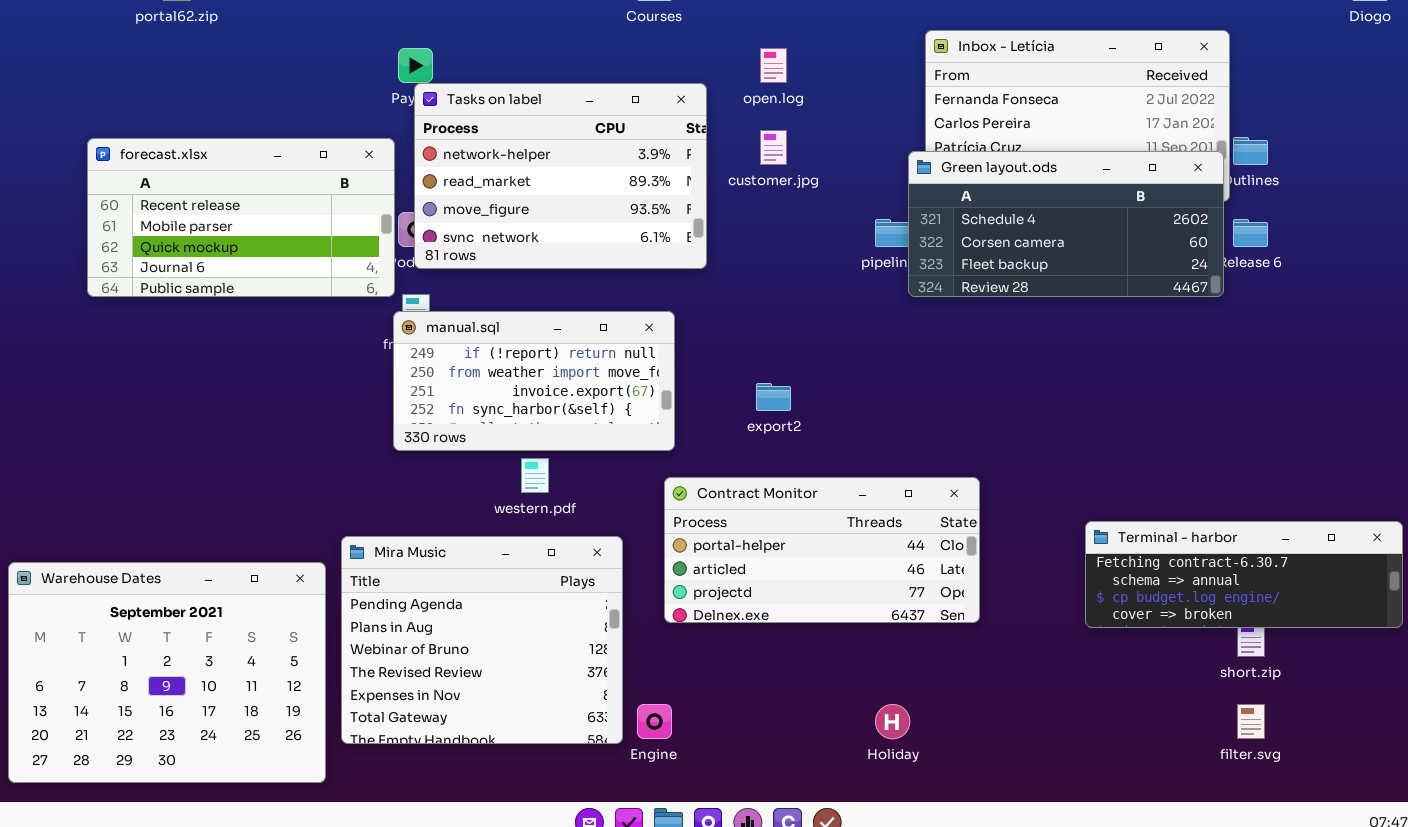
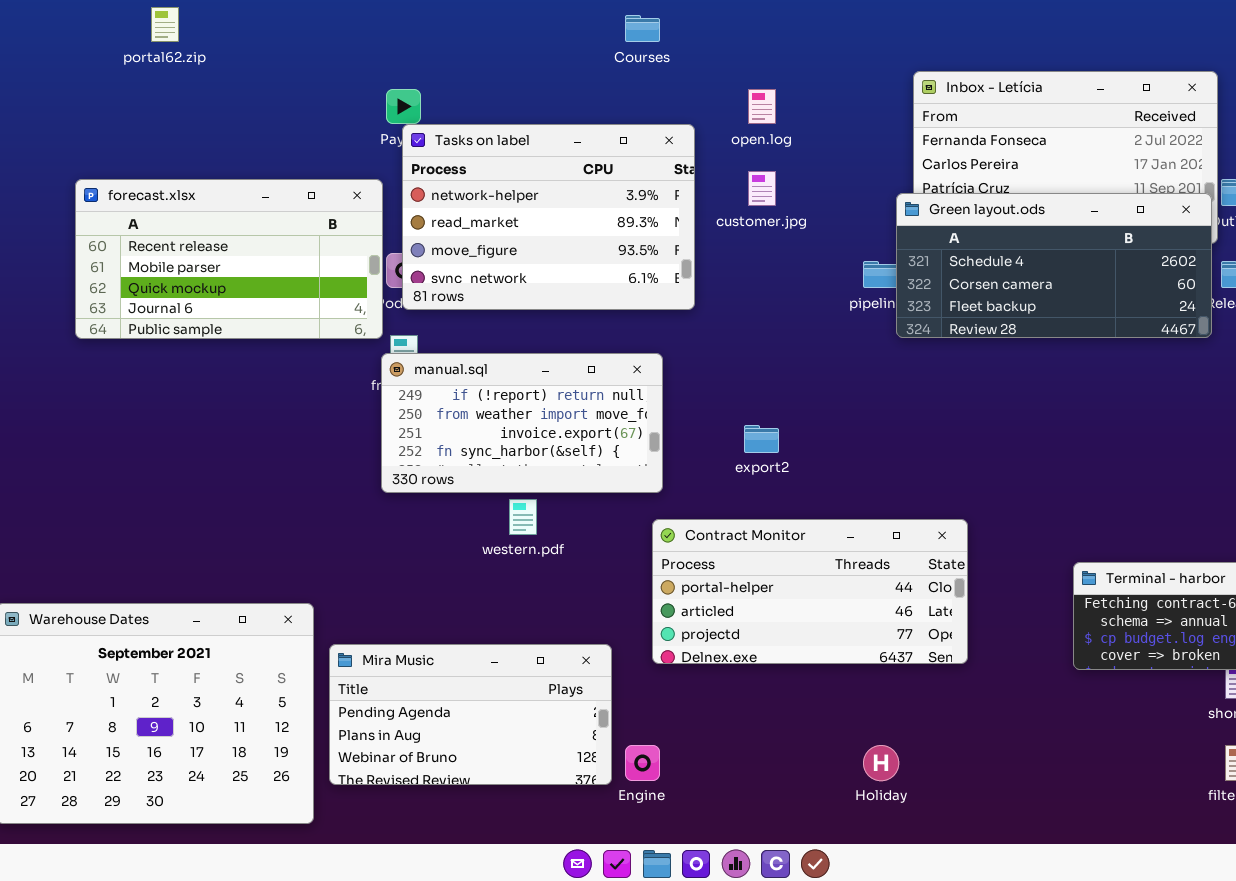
Mira Music: [341,536,623,744] -> [329,644,612,785], resized

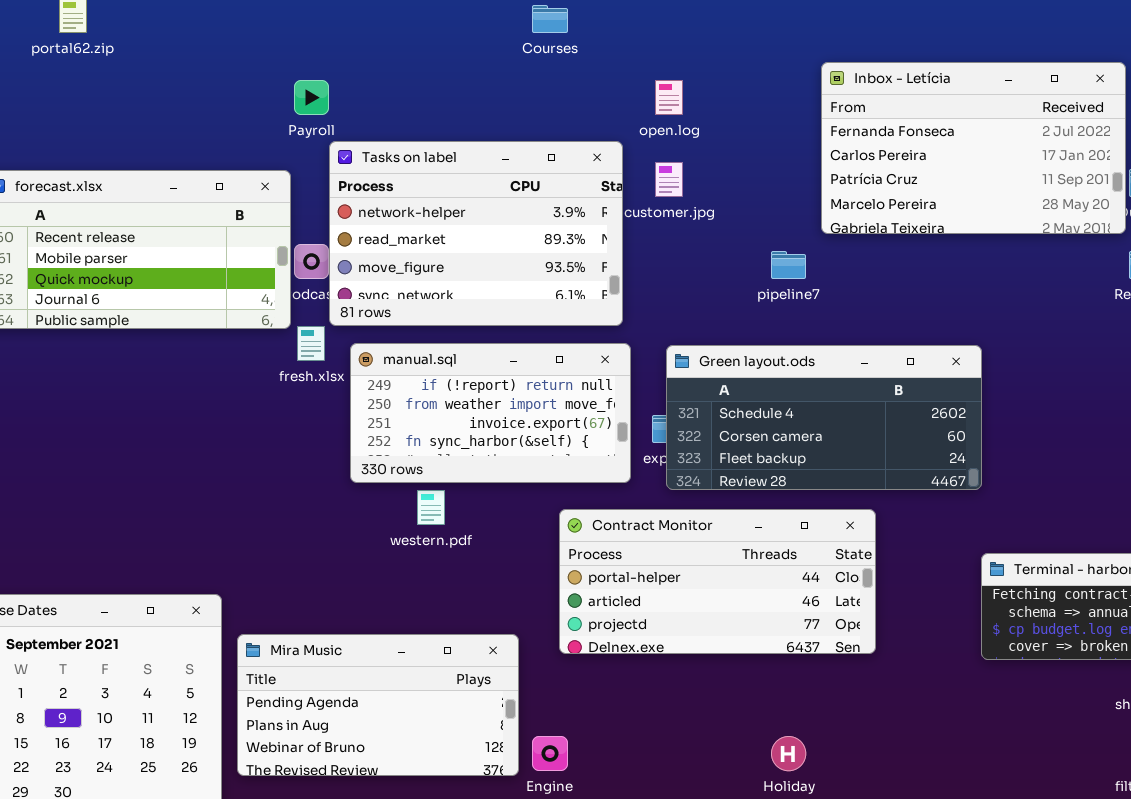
Tasks on label: [402,124,695,310] -> [329,141,623,326], moved
Green layout.ods: [896,193,1212,338] -> [666,345,982,490], moved
manual.sql: [381,353,663,493] -> [350,343,631,483], moved

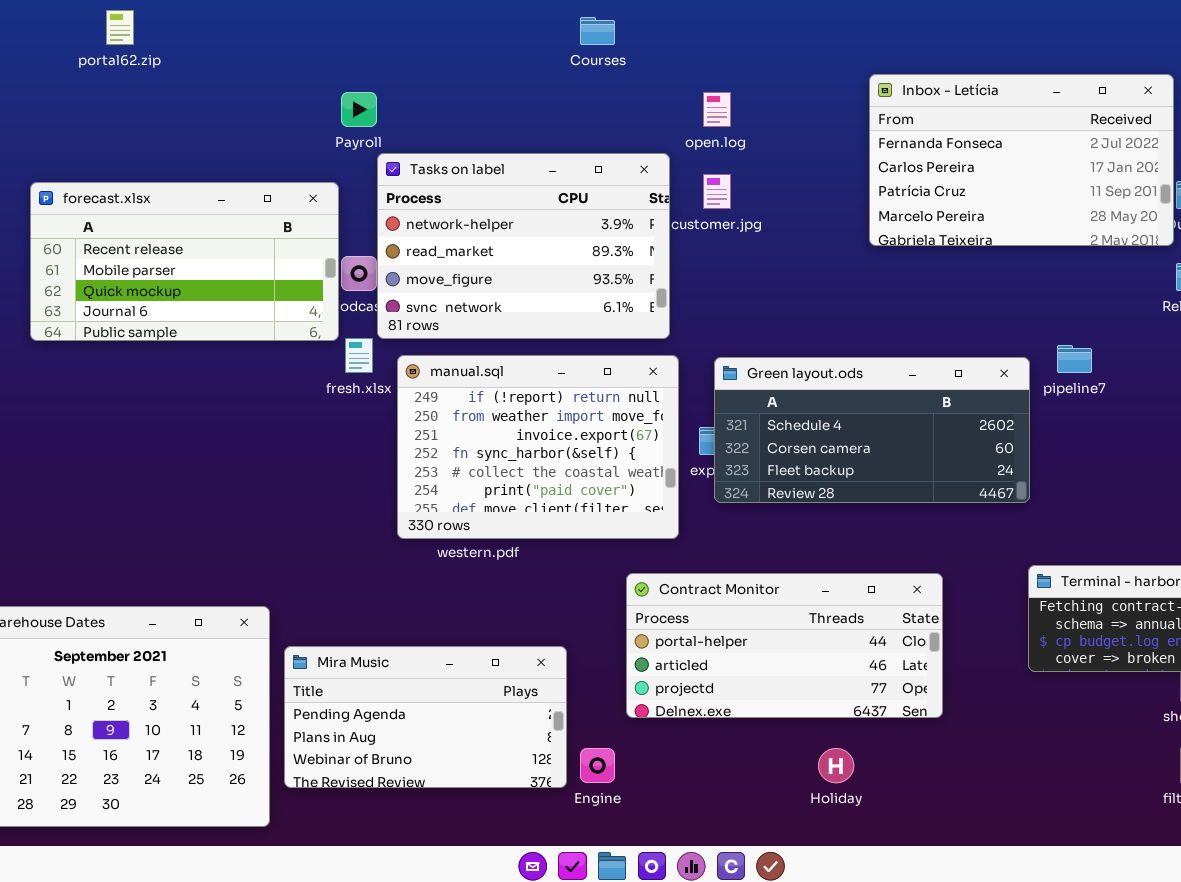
pipeline7: [771,251,806,279] -> [1057,345,1092,373], moved
manual.sql: [350,343,631,483] -> [397,355,679,539], resized
Contract Monitor: [559,509,876,654] -> [626,573,943,718], moved

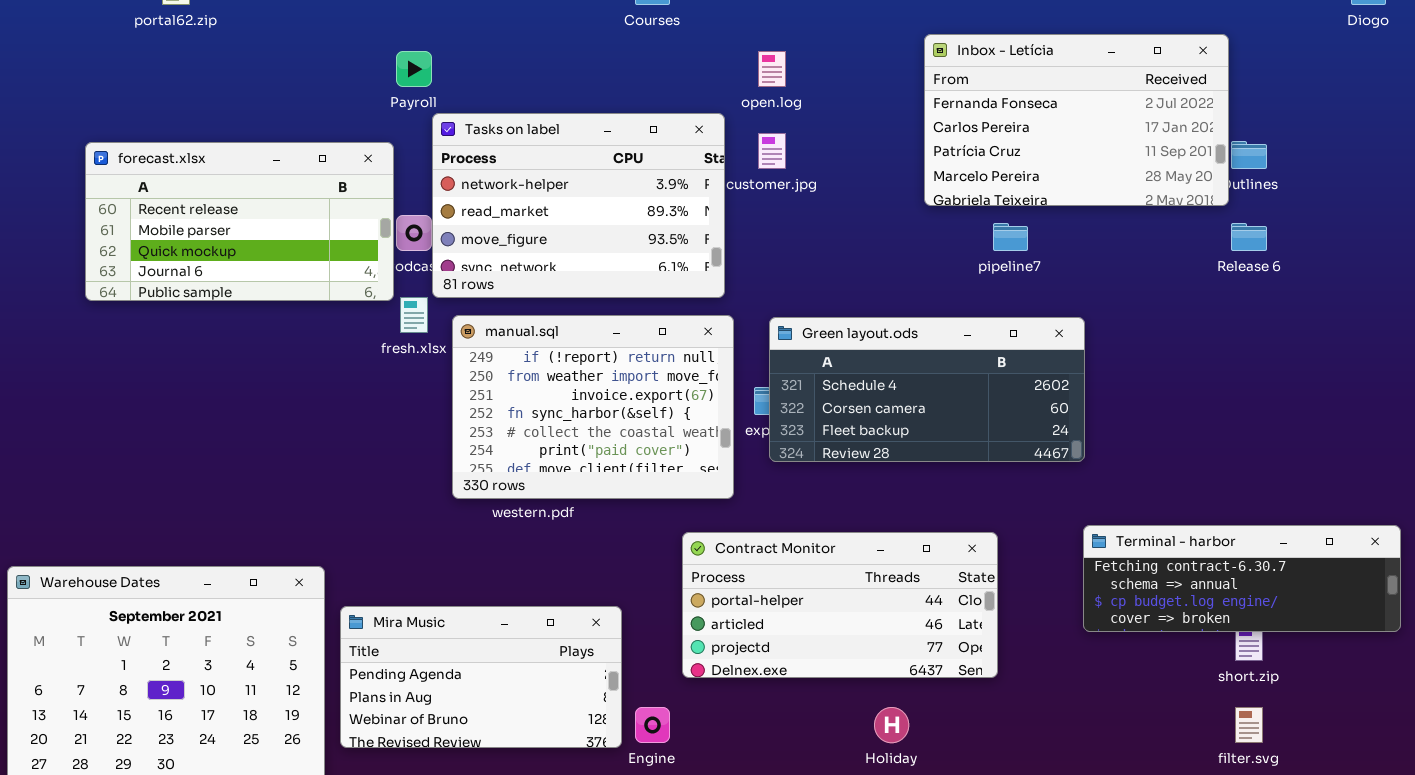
pipeline7: [1057,345,1092,373] -> [993,223,1028,251], moved

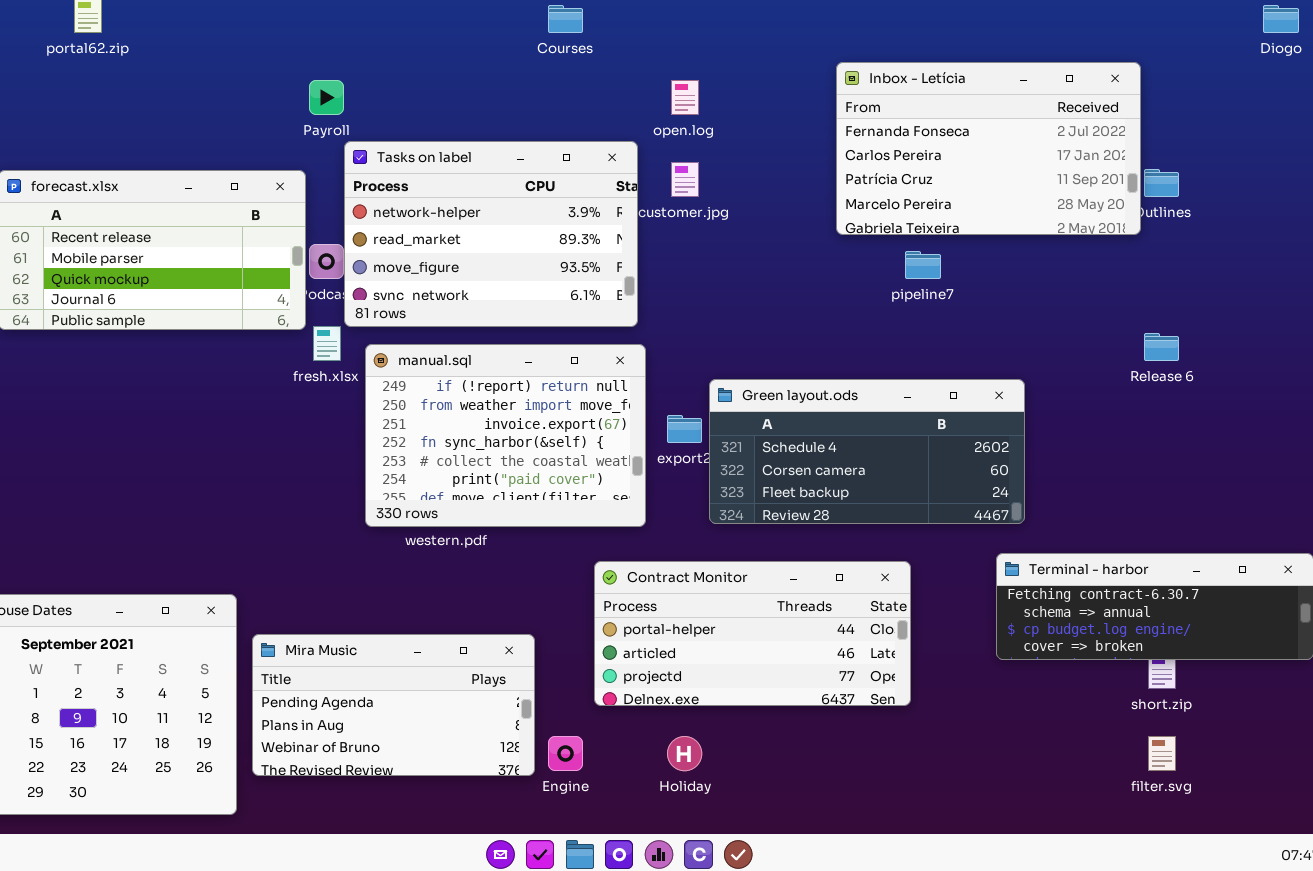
Release 6: [1231,223,1267,251] -> [1144,333,1179,361], moved
Green layout.ods: [769,317,1085,462] -> [709,379,1025,524], moved
Holiday: [874,707,909,743] -> [667,736,702,771], moved

